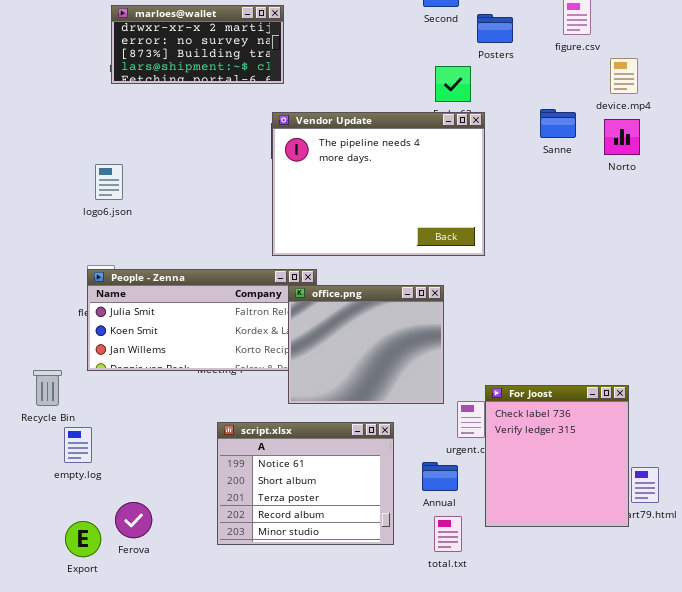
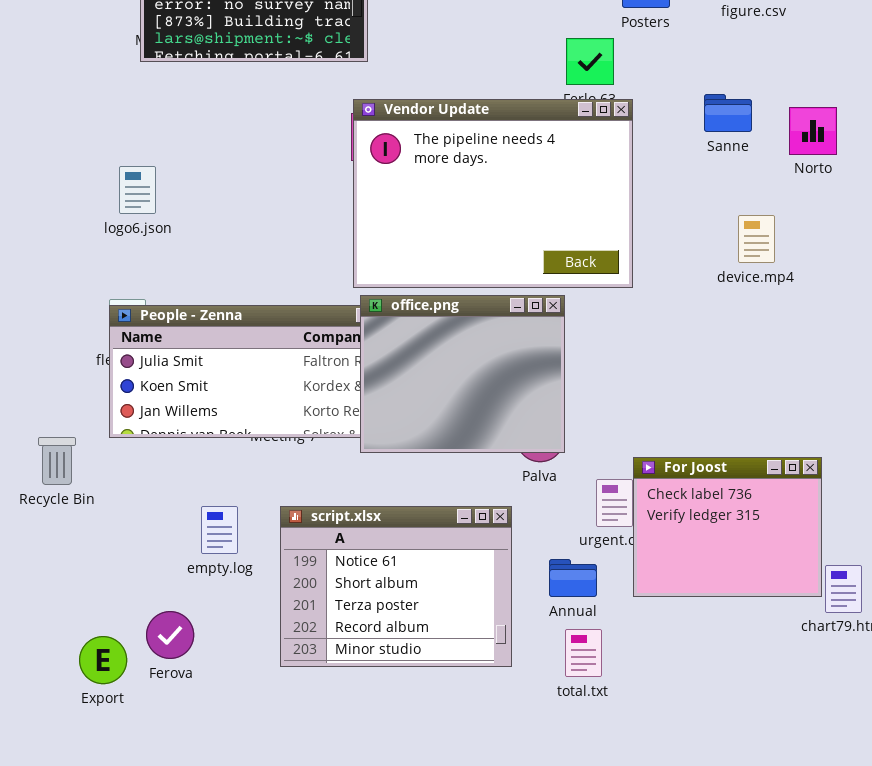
device.mp4: [610,58,638,94] -> [738,215,775,263], moved
office.png: [288,285,444,404] -> [360,295,565,453], moved
For Joost: [485,385,629,527] -> [633,457,822,597], resized
empty.log: [64,427,92,463] -> [201,506,238,554], moved

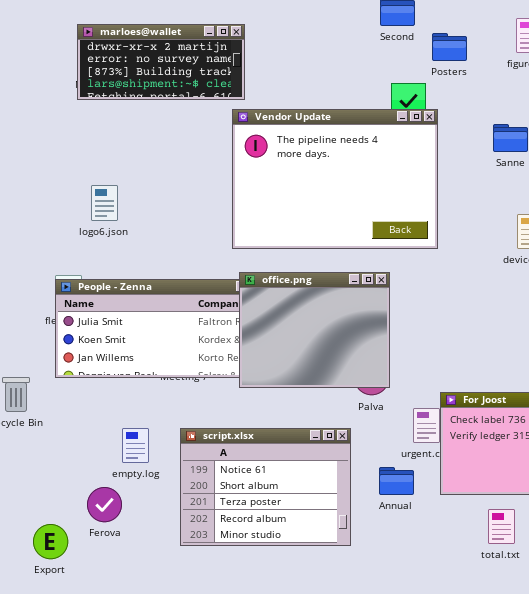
Vendor Update: [353,99,633,288] -> [232,109,438,249], moved
logo6.json: [119,166,156,214] -> [91,185,118,221], moved
Ferova: [146,611,194,659] -> [87,487,122,522], moved
total.txt: [565,629,602,677] -> [488,509,515,544], moved

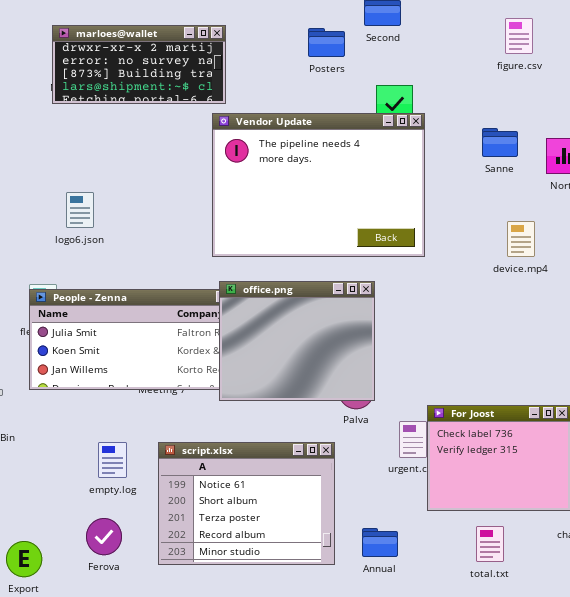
Posters: [432,33,467,61] -> [308,28,345,57], moved
Annual: [379,467,414,495] -> [362,528,398,557], moved
Ferova: [87,487,122,522] -> [86,518,122,555], moved

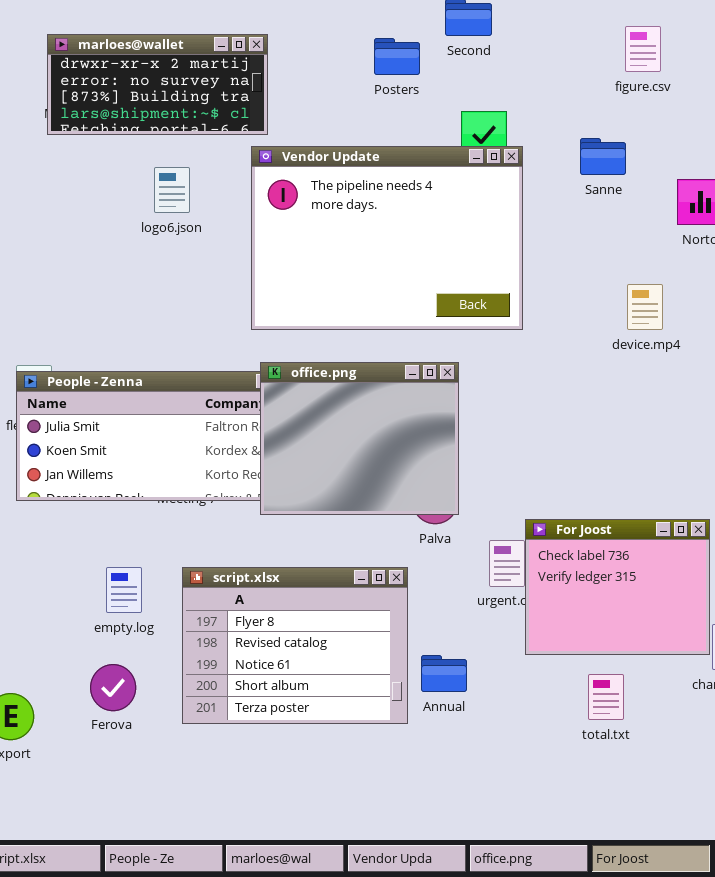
Sanne: [482,128,518,157] -> [580,138,626,175], moved
logo6.json: [66,192,94,228] -> [154,167,190,213], moved
script.xlsx: [158,442,335,565] -> [182,567,408,724], scrolled up 2 rows
Annual: [362,528,398,557] -> [421,655,467,692], moved

